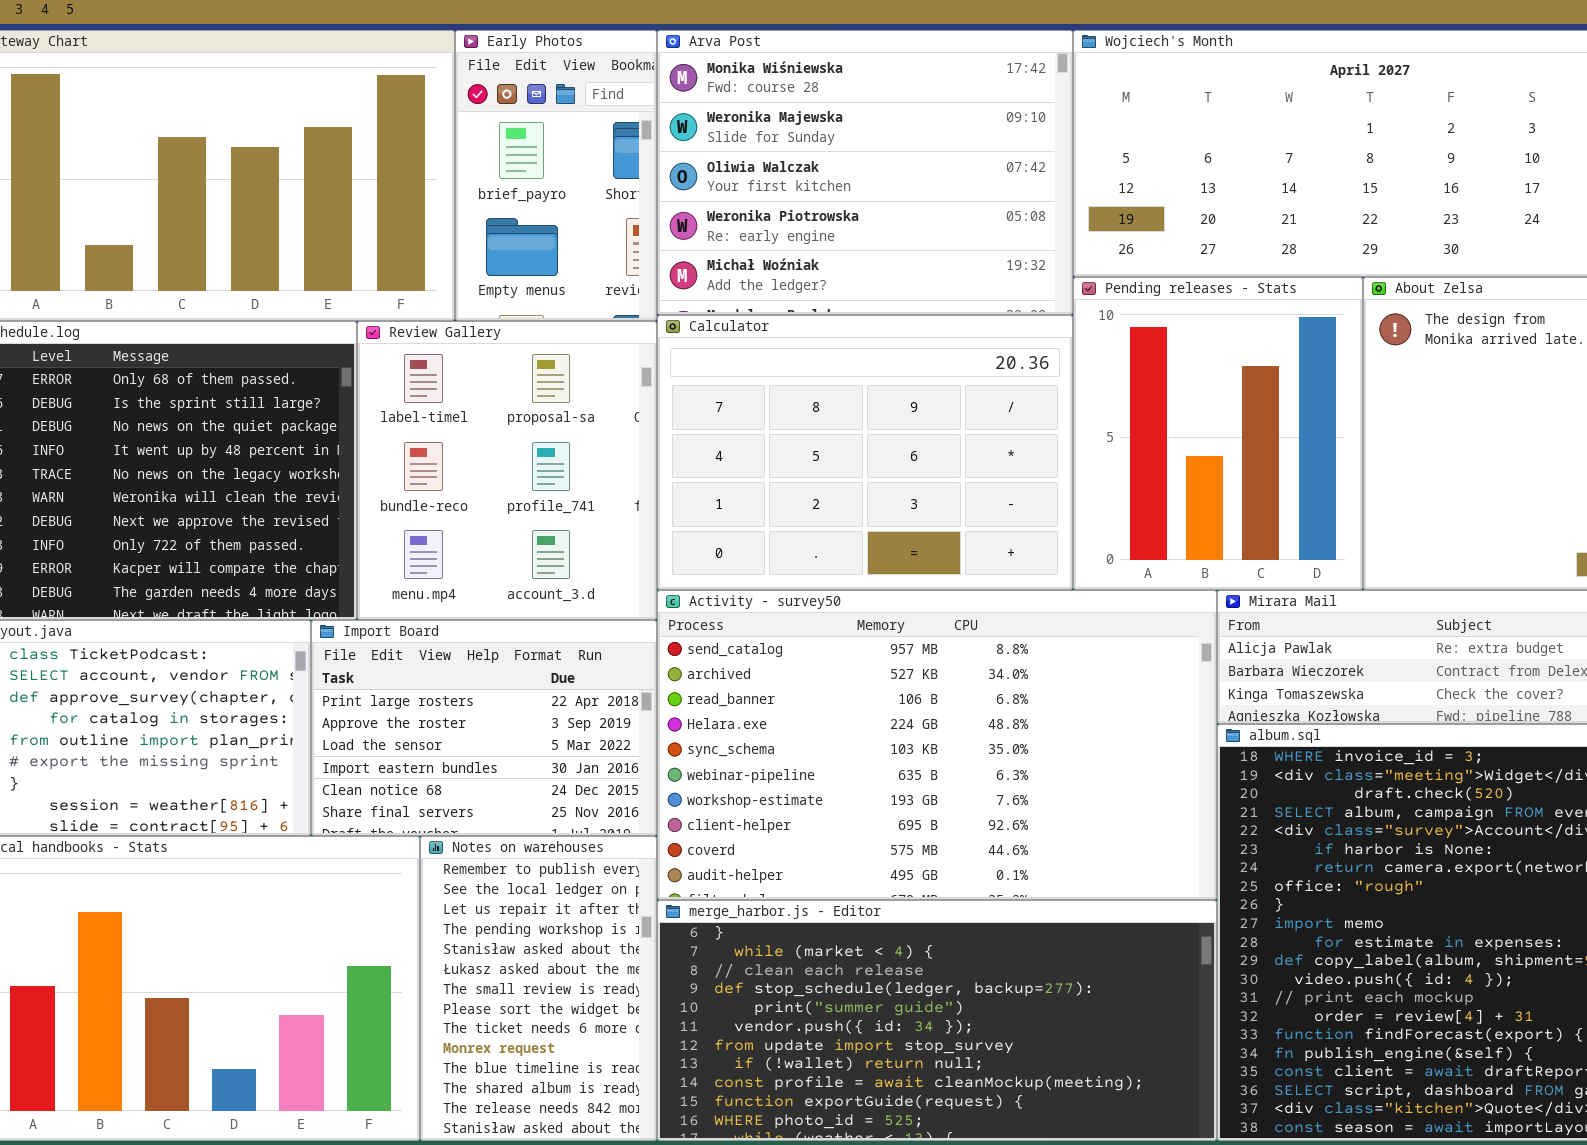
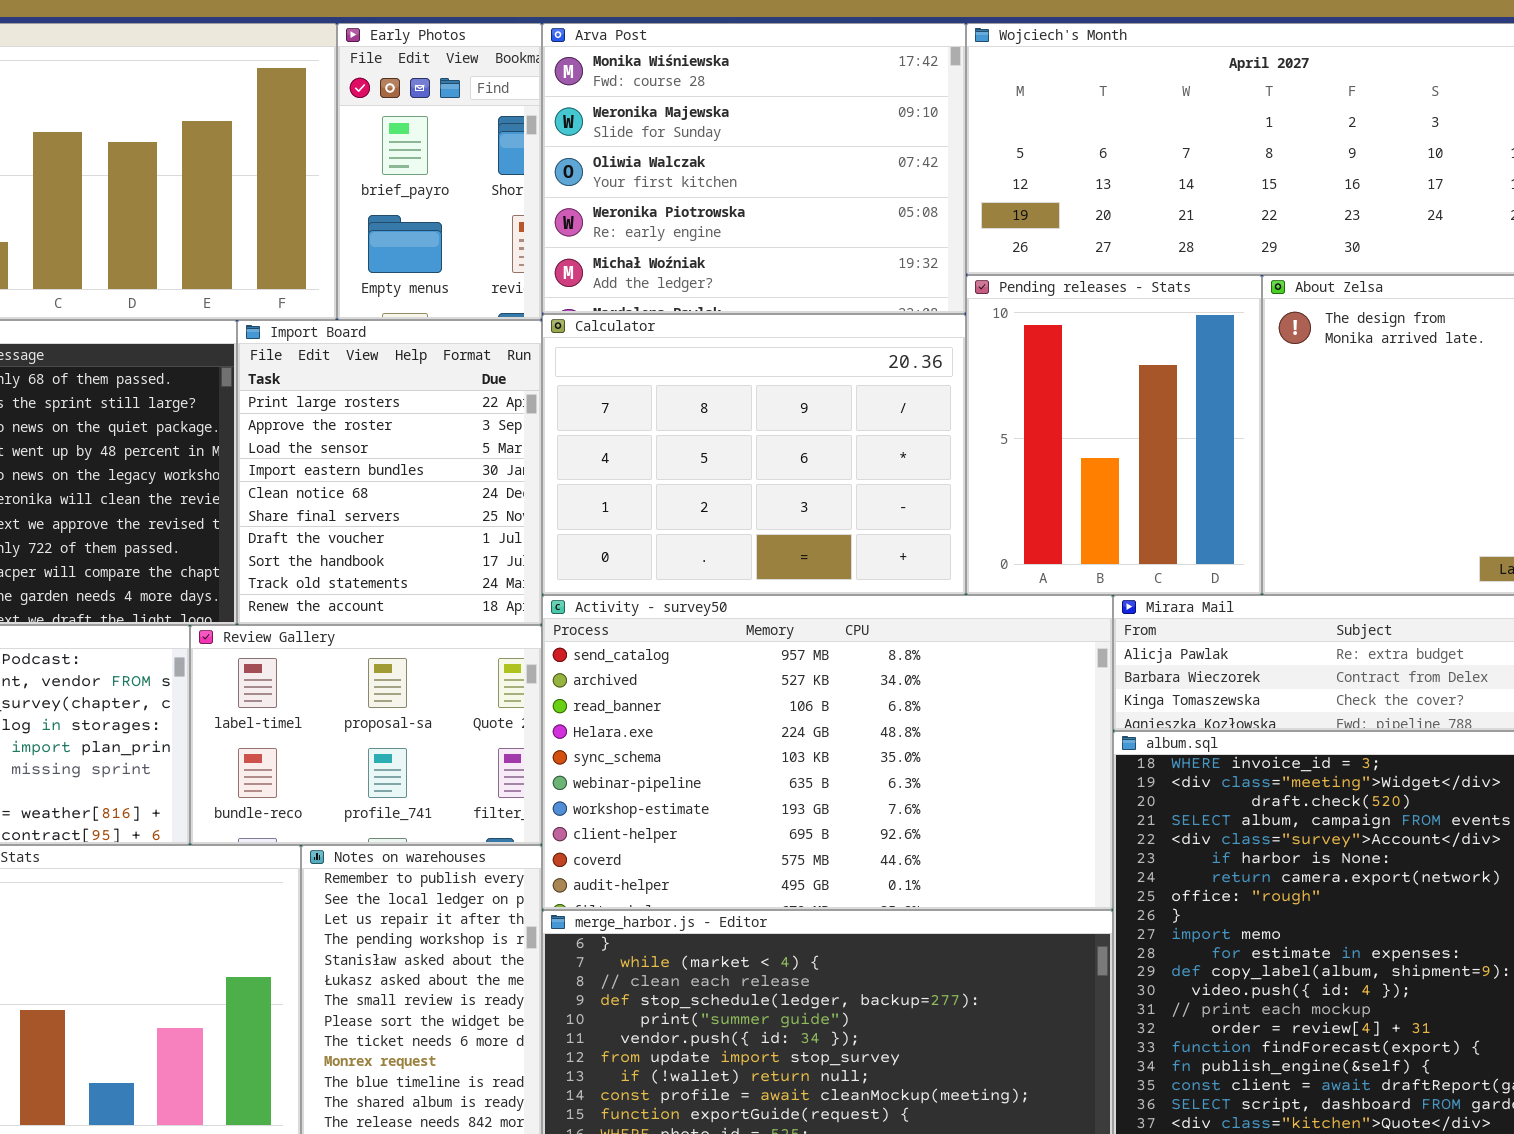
Review Gallery: [357,321,657,620] -> [190,625,542,845], moved, resized
Import Board: [311,620,657,836] -> [237,320,542,625], moved, resized

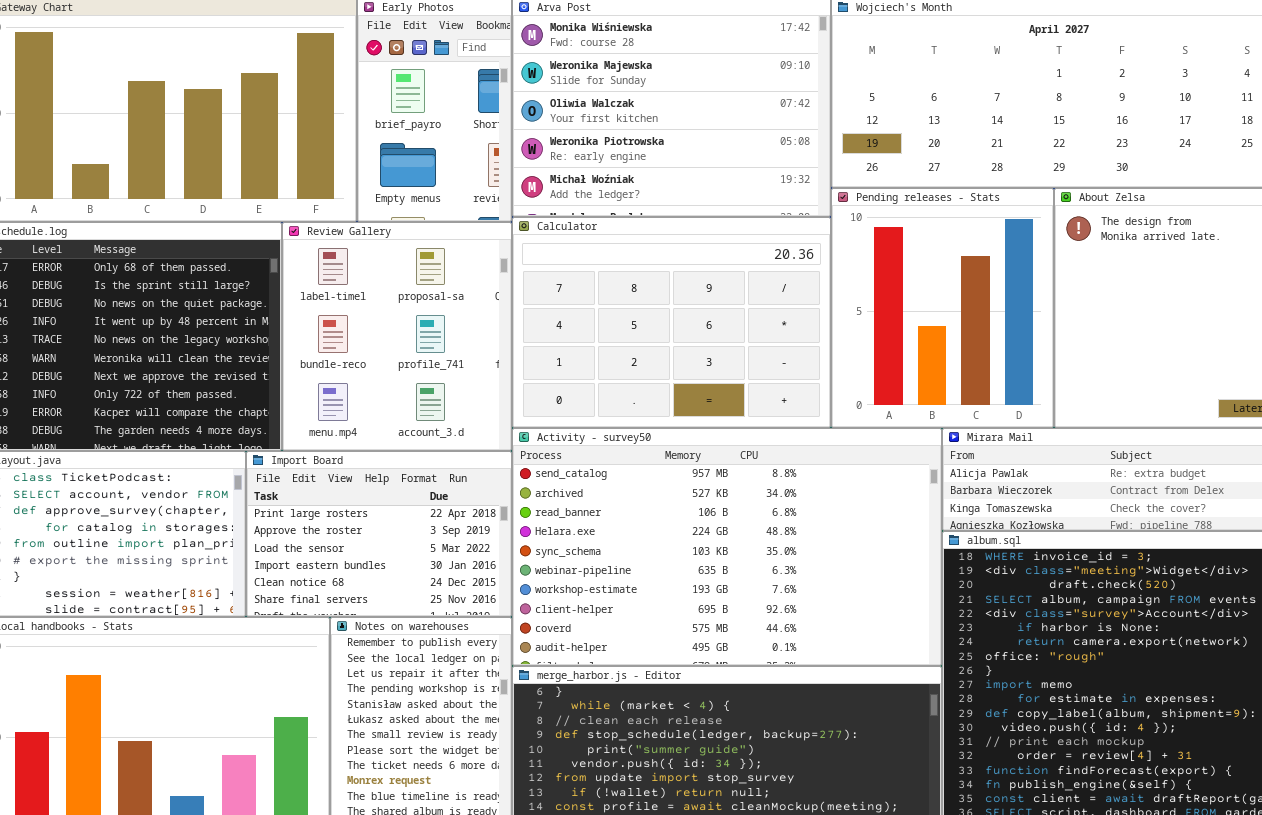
Import Board: [237,320,542,625] -> [246,451,512,617], moved, resized
Review Gallery: [190,625,542,845] -> [282,222,512,451], moved, resized

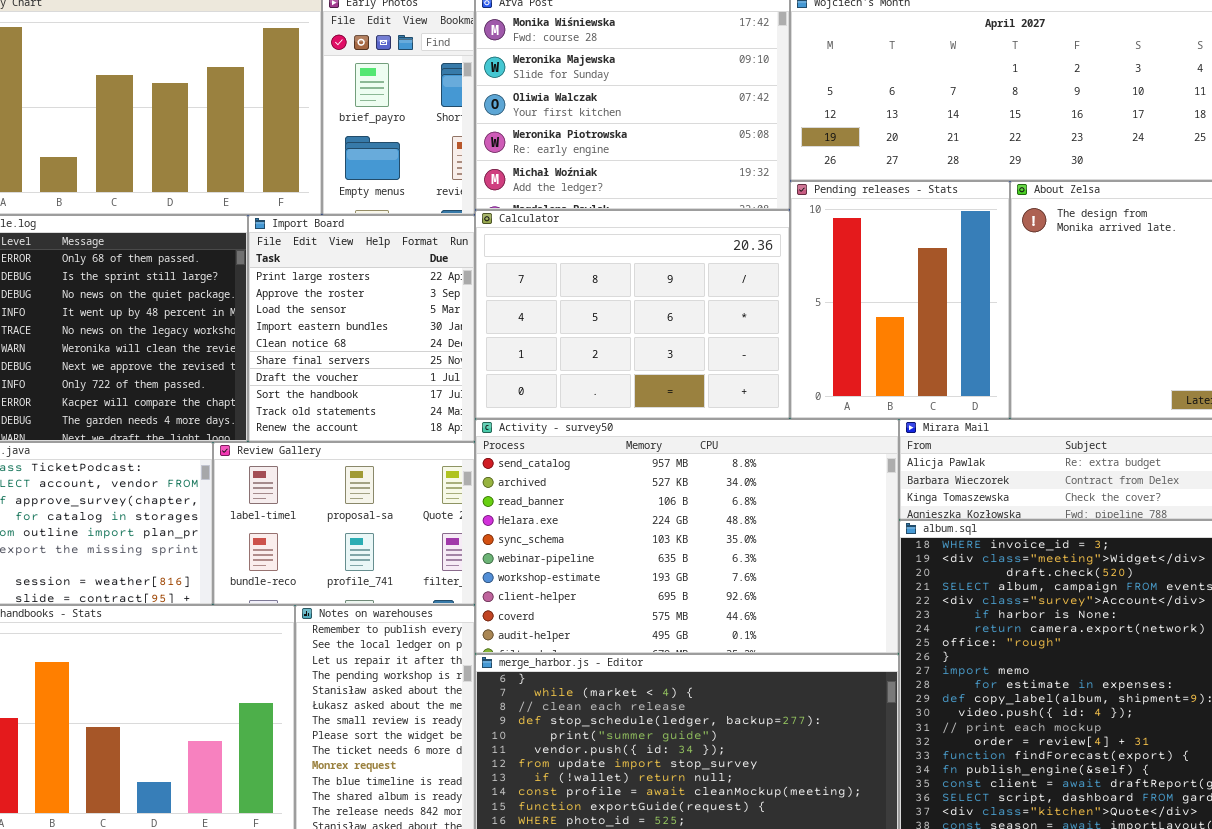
Review Gallery: [282,222,512,451] -> [213,442,475,605], moved, resized
Import Board: [246,451,512,617] -> [248,215,475,442], moved, resized

